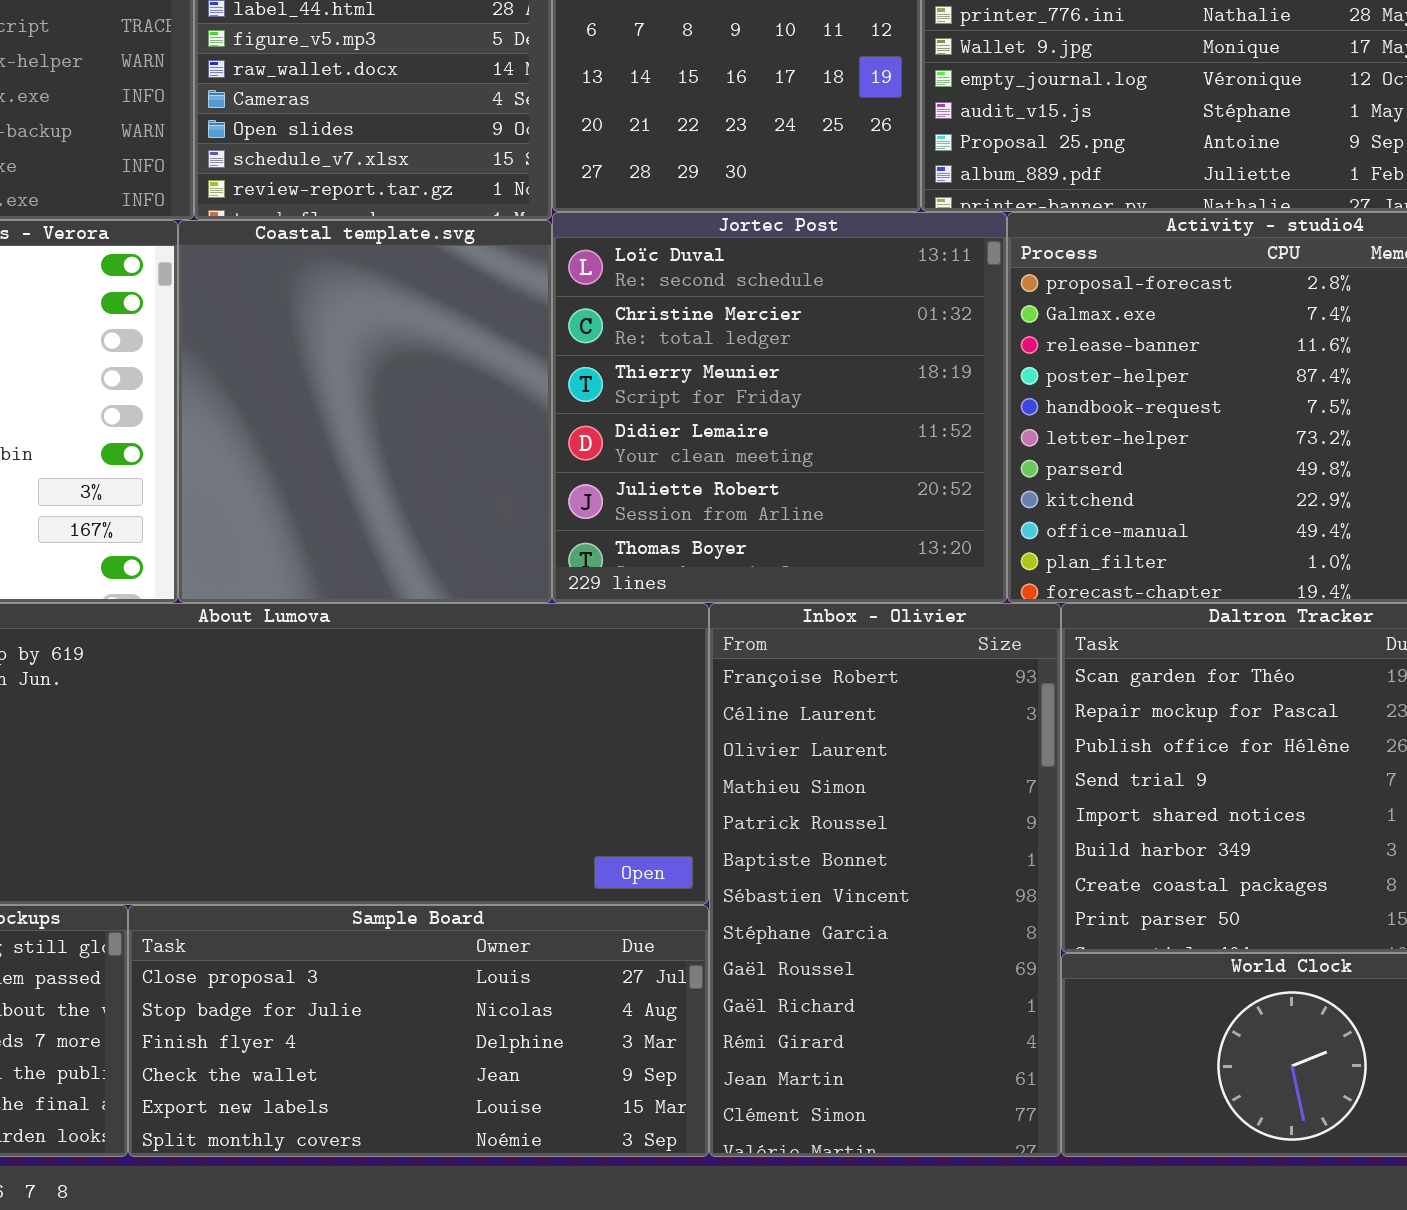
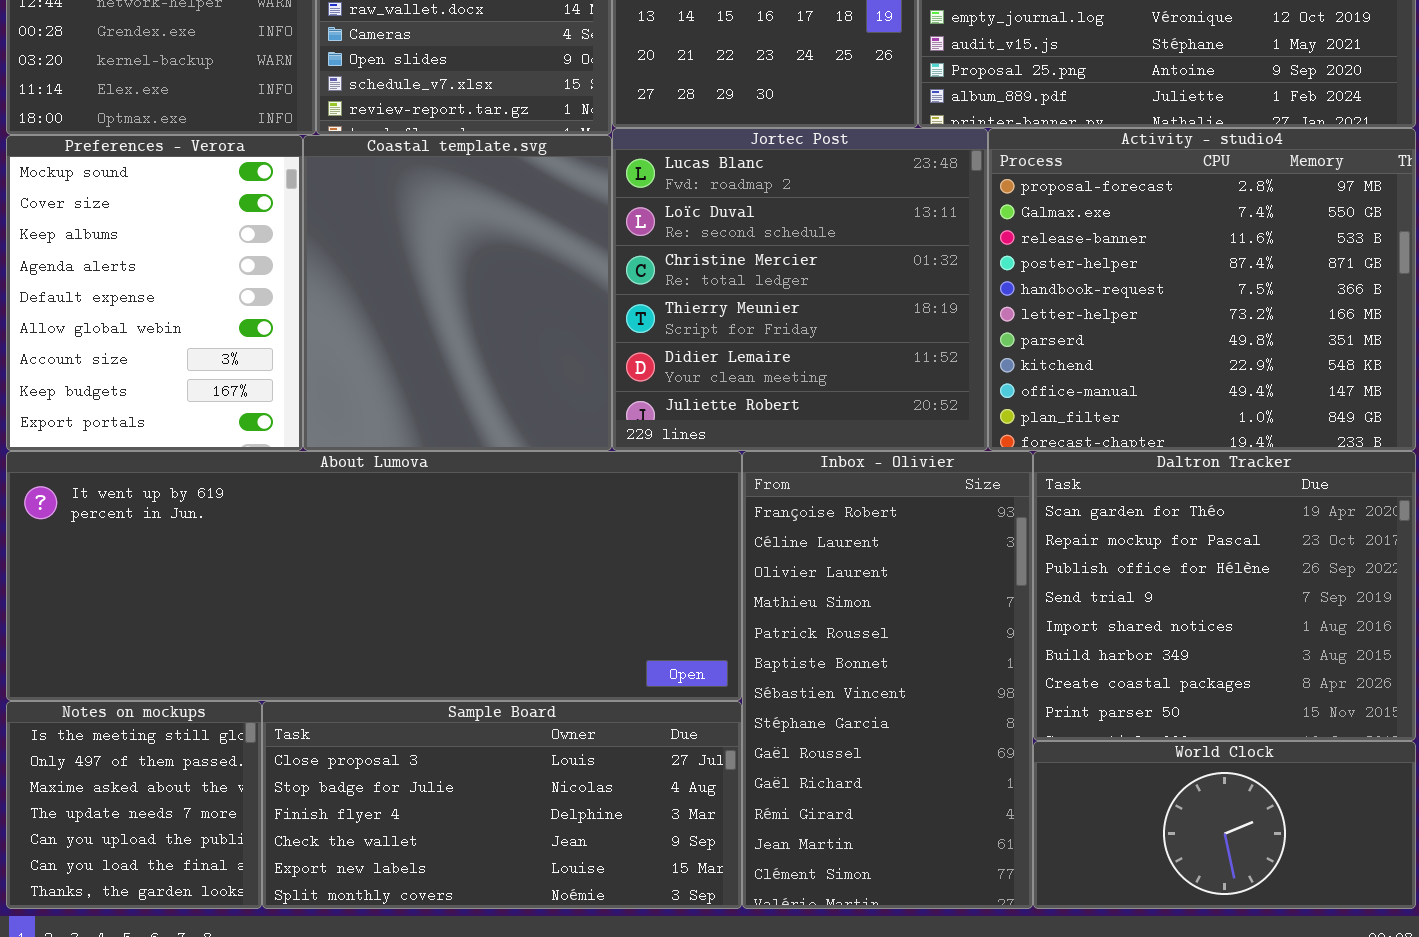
Jortec Post: [552,212,1007,603] -> [612,128,988,451], scrolled up 1 row

